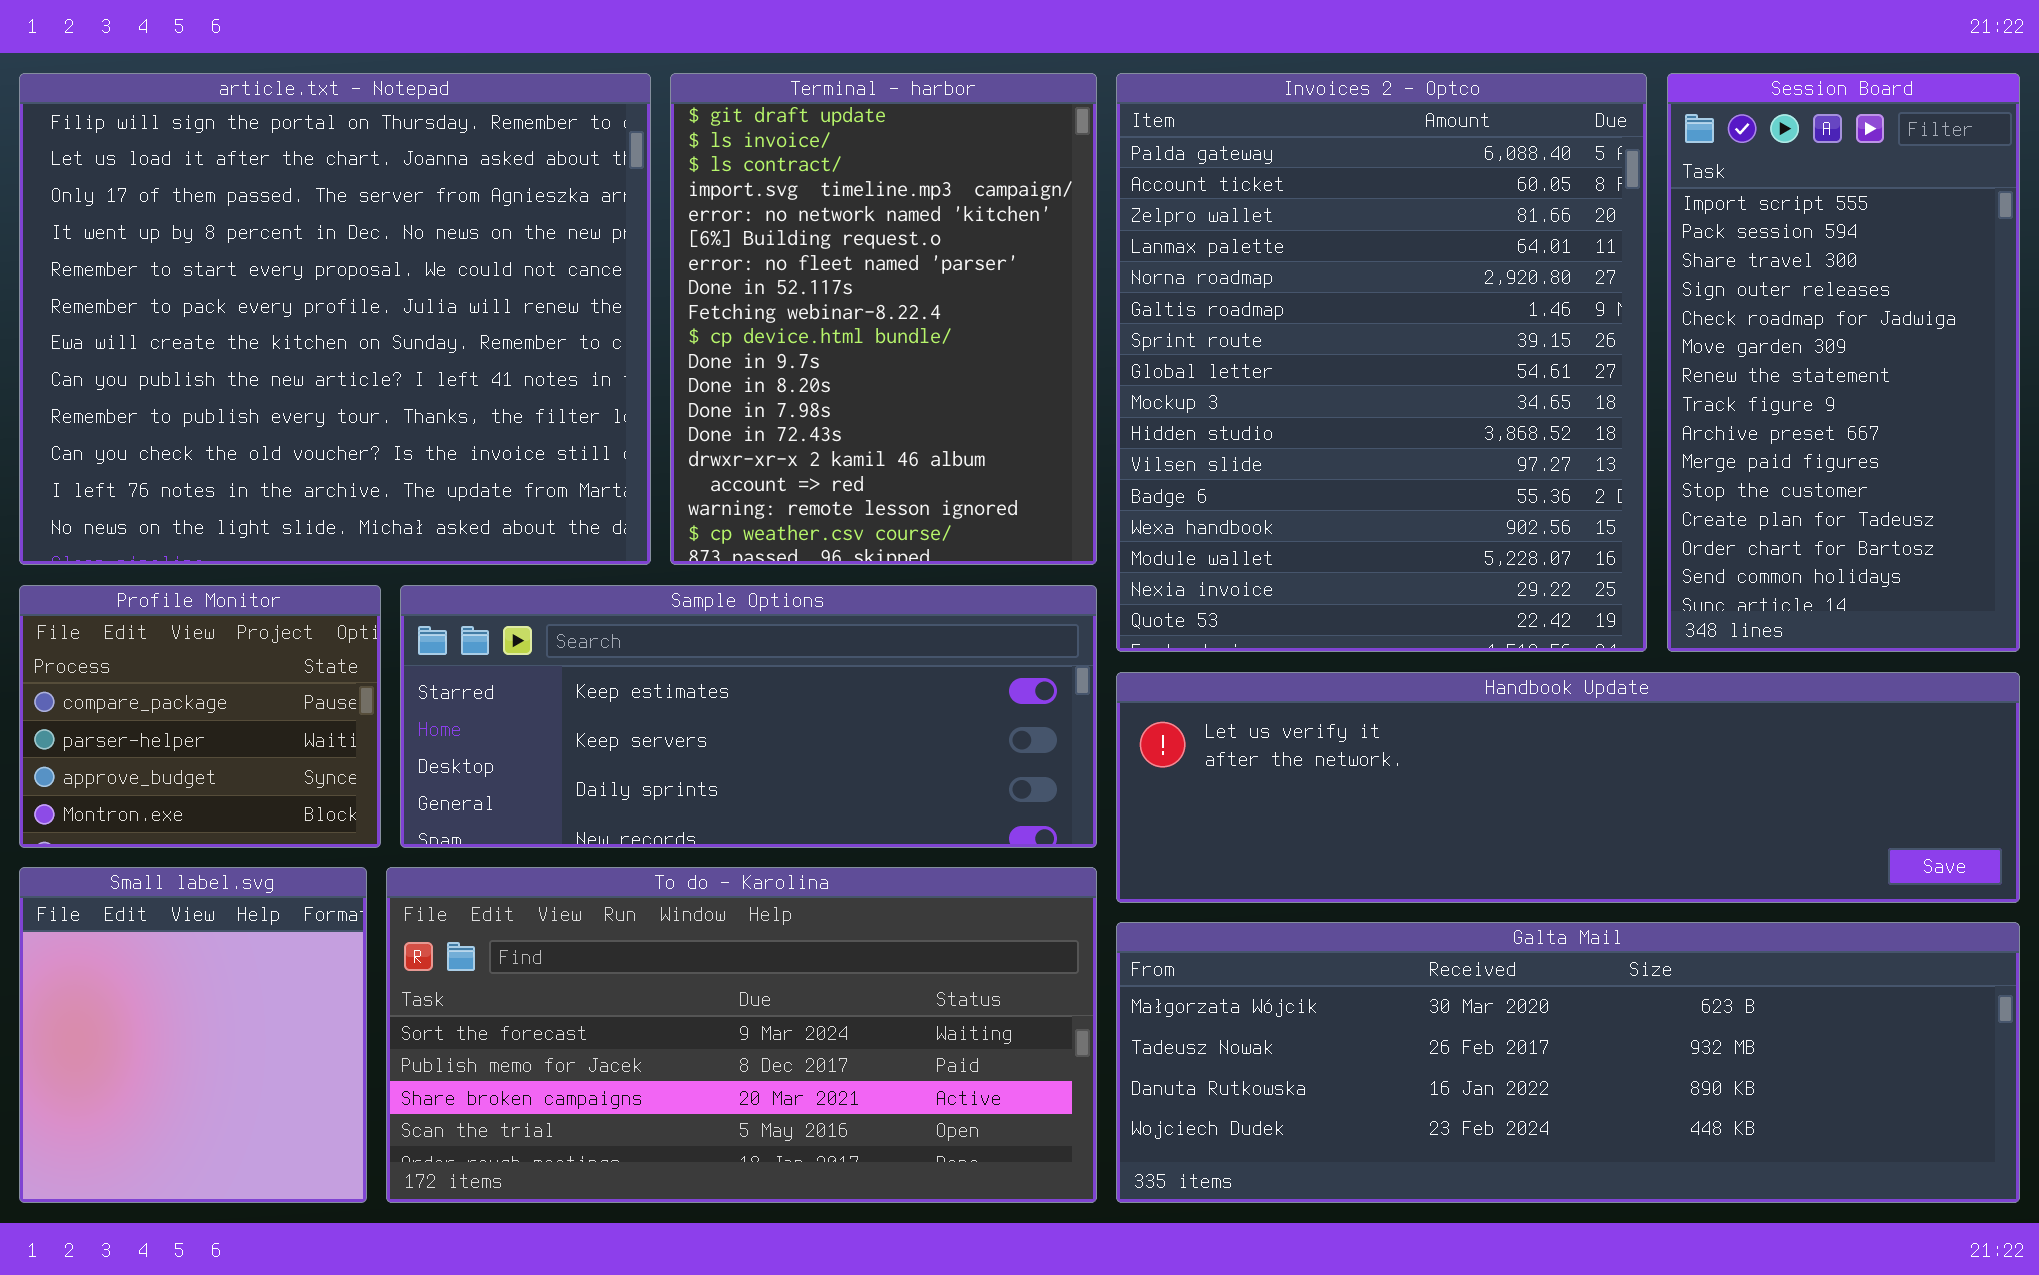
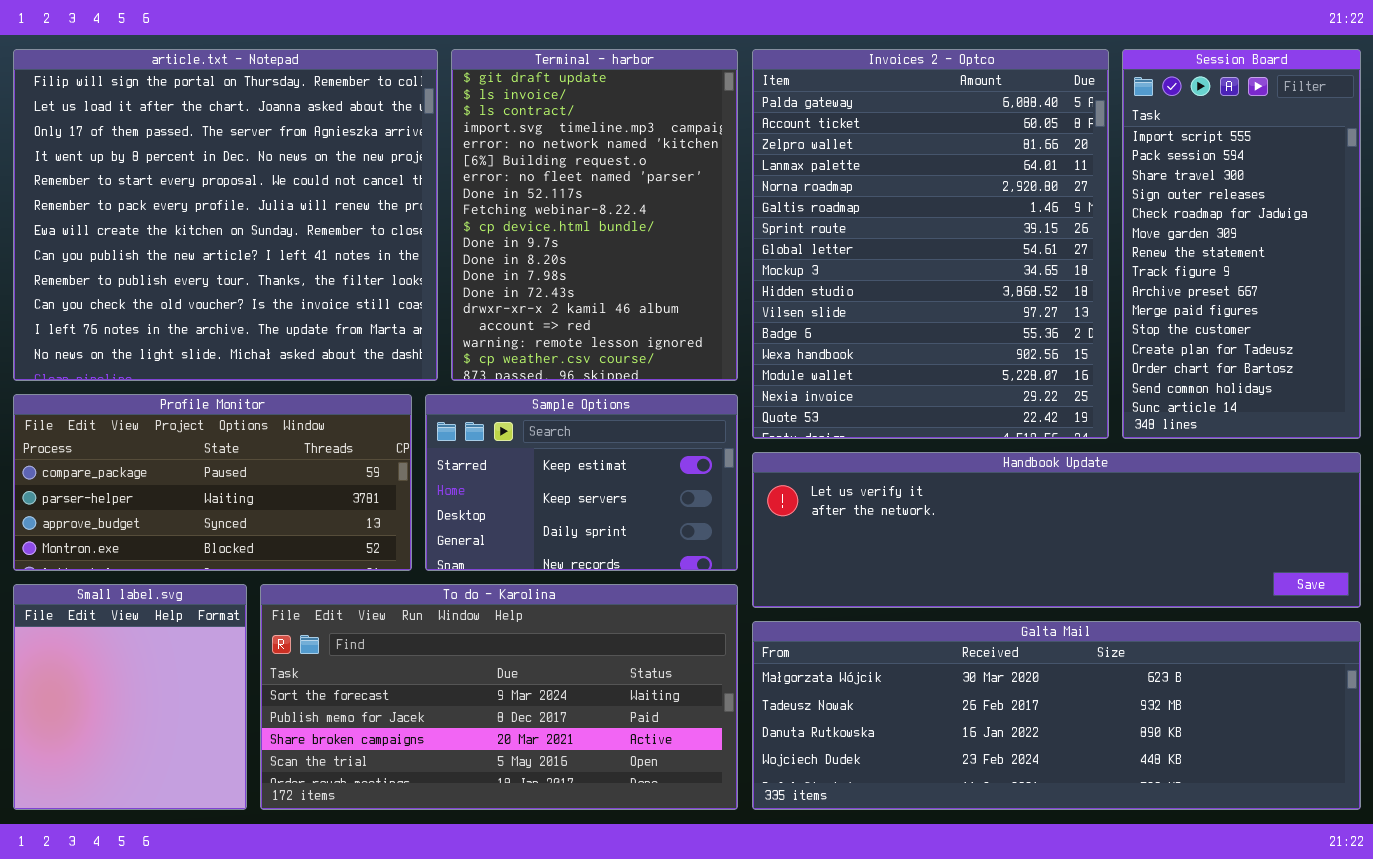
Profile Monitor: [19,585,381,848] -> [13,394,412,571], resized
Sample Options: [400,585,1097,848] -> [425,394,738,571], resized

